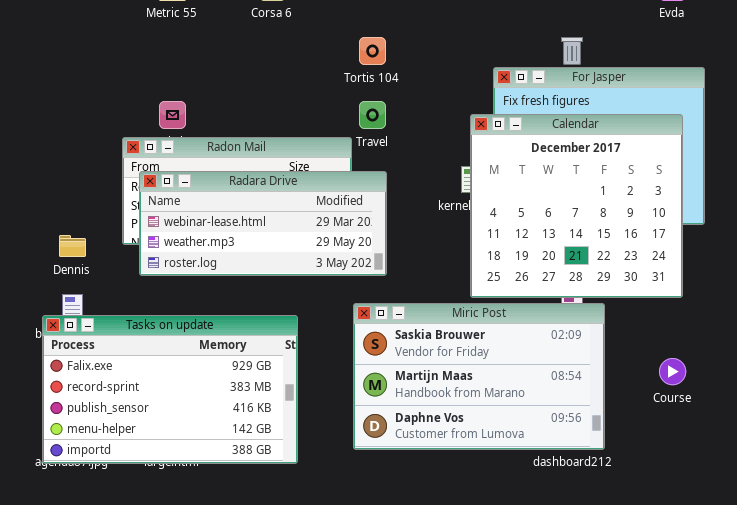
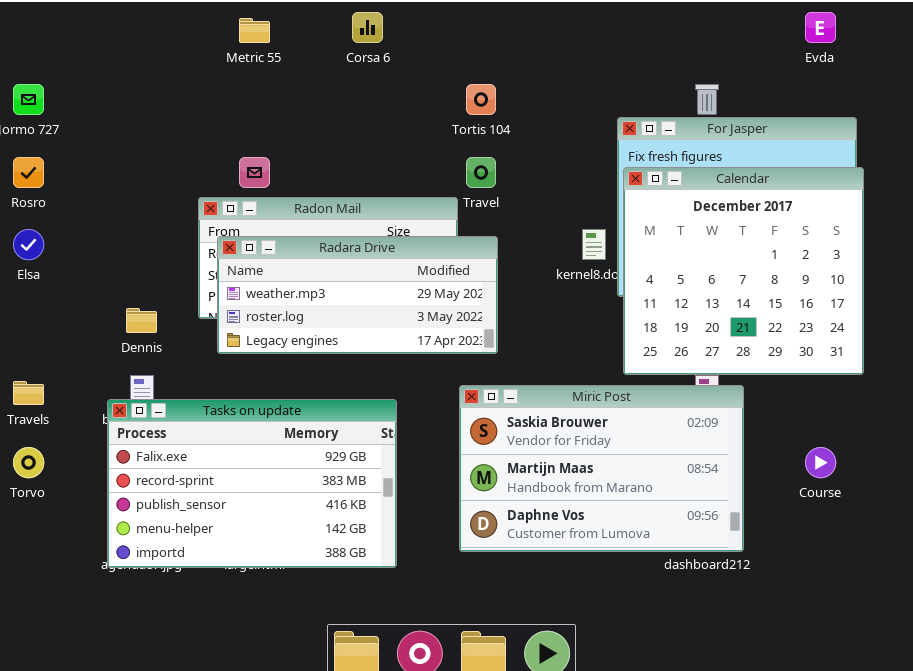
Calendar: [470,114,683,298] -> [623,167,864,375], moved
Radara Drive: [139,171,387,276] -> [217,236,498,354], scrolled down 1 row

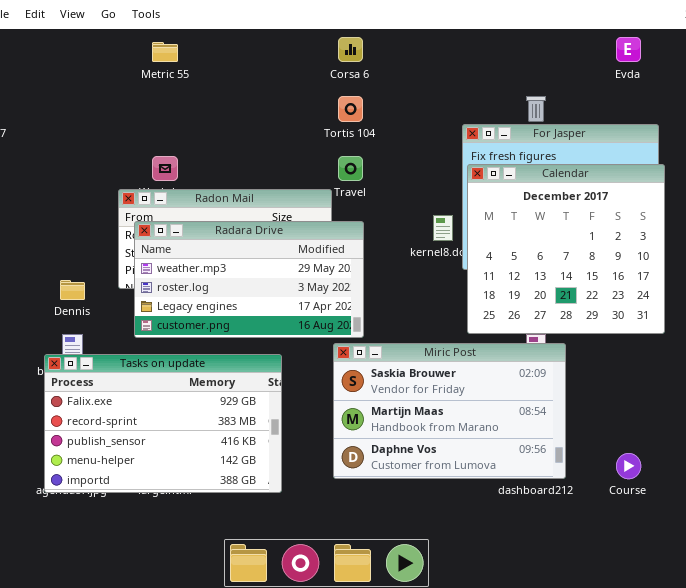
Corsa 6: [352,12,383,43] -> [338,37,363,62], moved
Radara Drive: [217,236,498,354] -> [134,221,364,338], resized
Course: [805,447,836,478] -> [616,453,641,479], moved

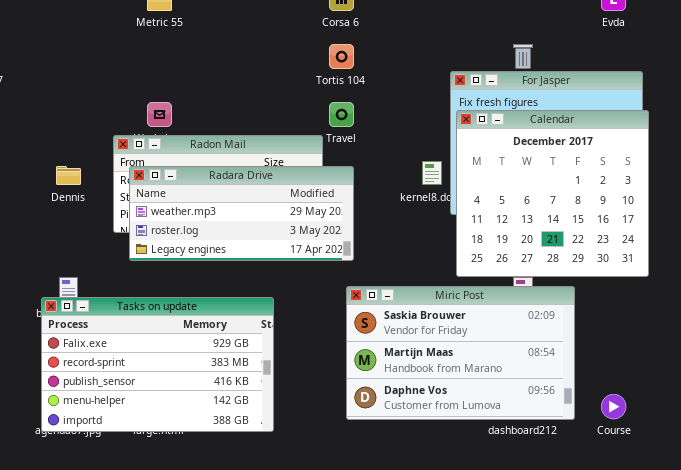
Radara Drive: [134,221,364,338] -> [129,166,354,261], resized
Dennis: [60,280,85,300] -> [56,166,81,185], moved
Miric Post: [333,343,566,479] -> [346,286,575,420], moved

